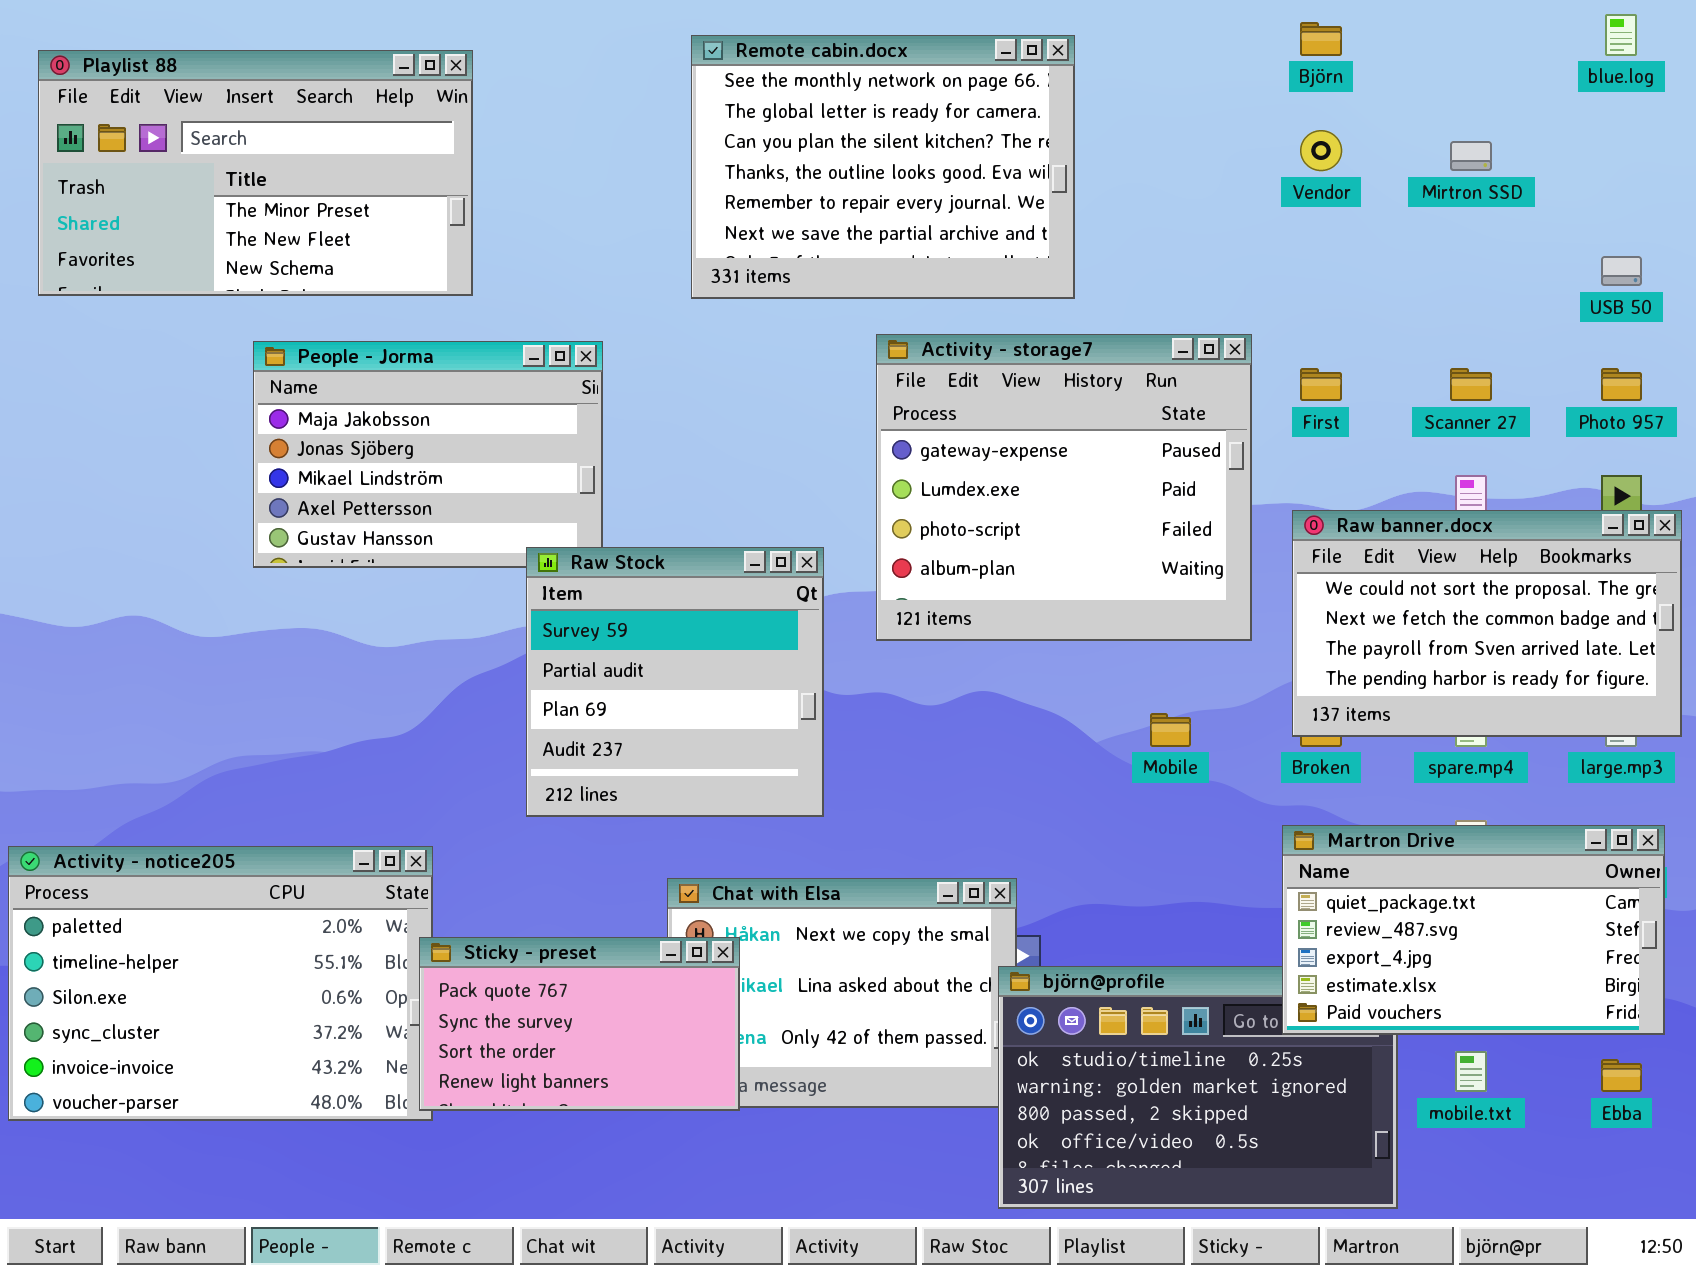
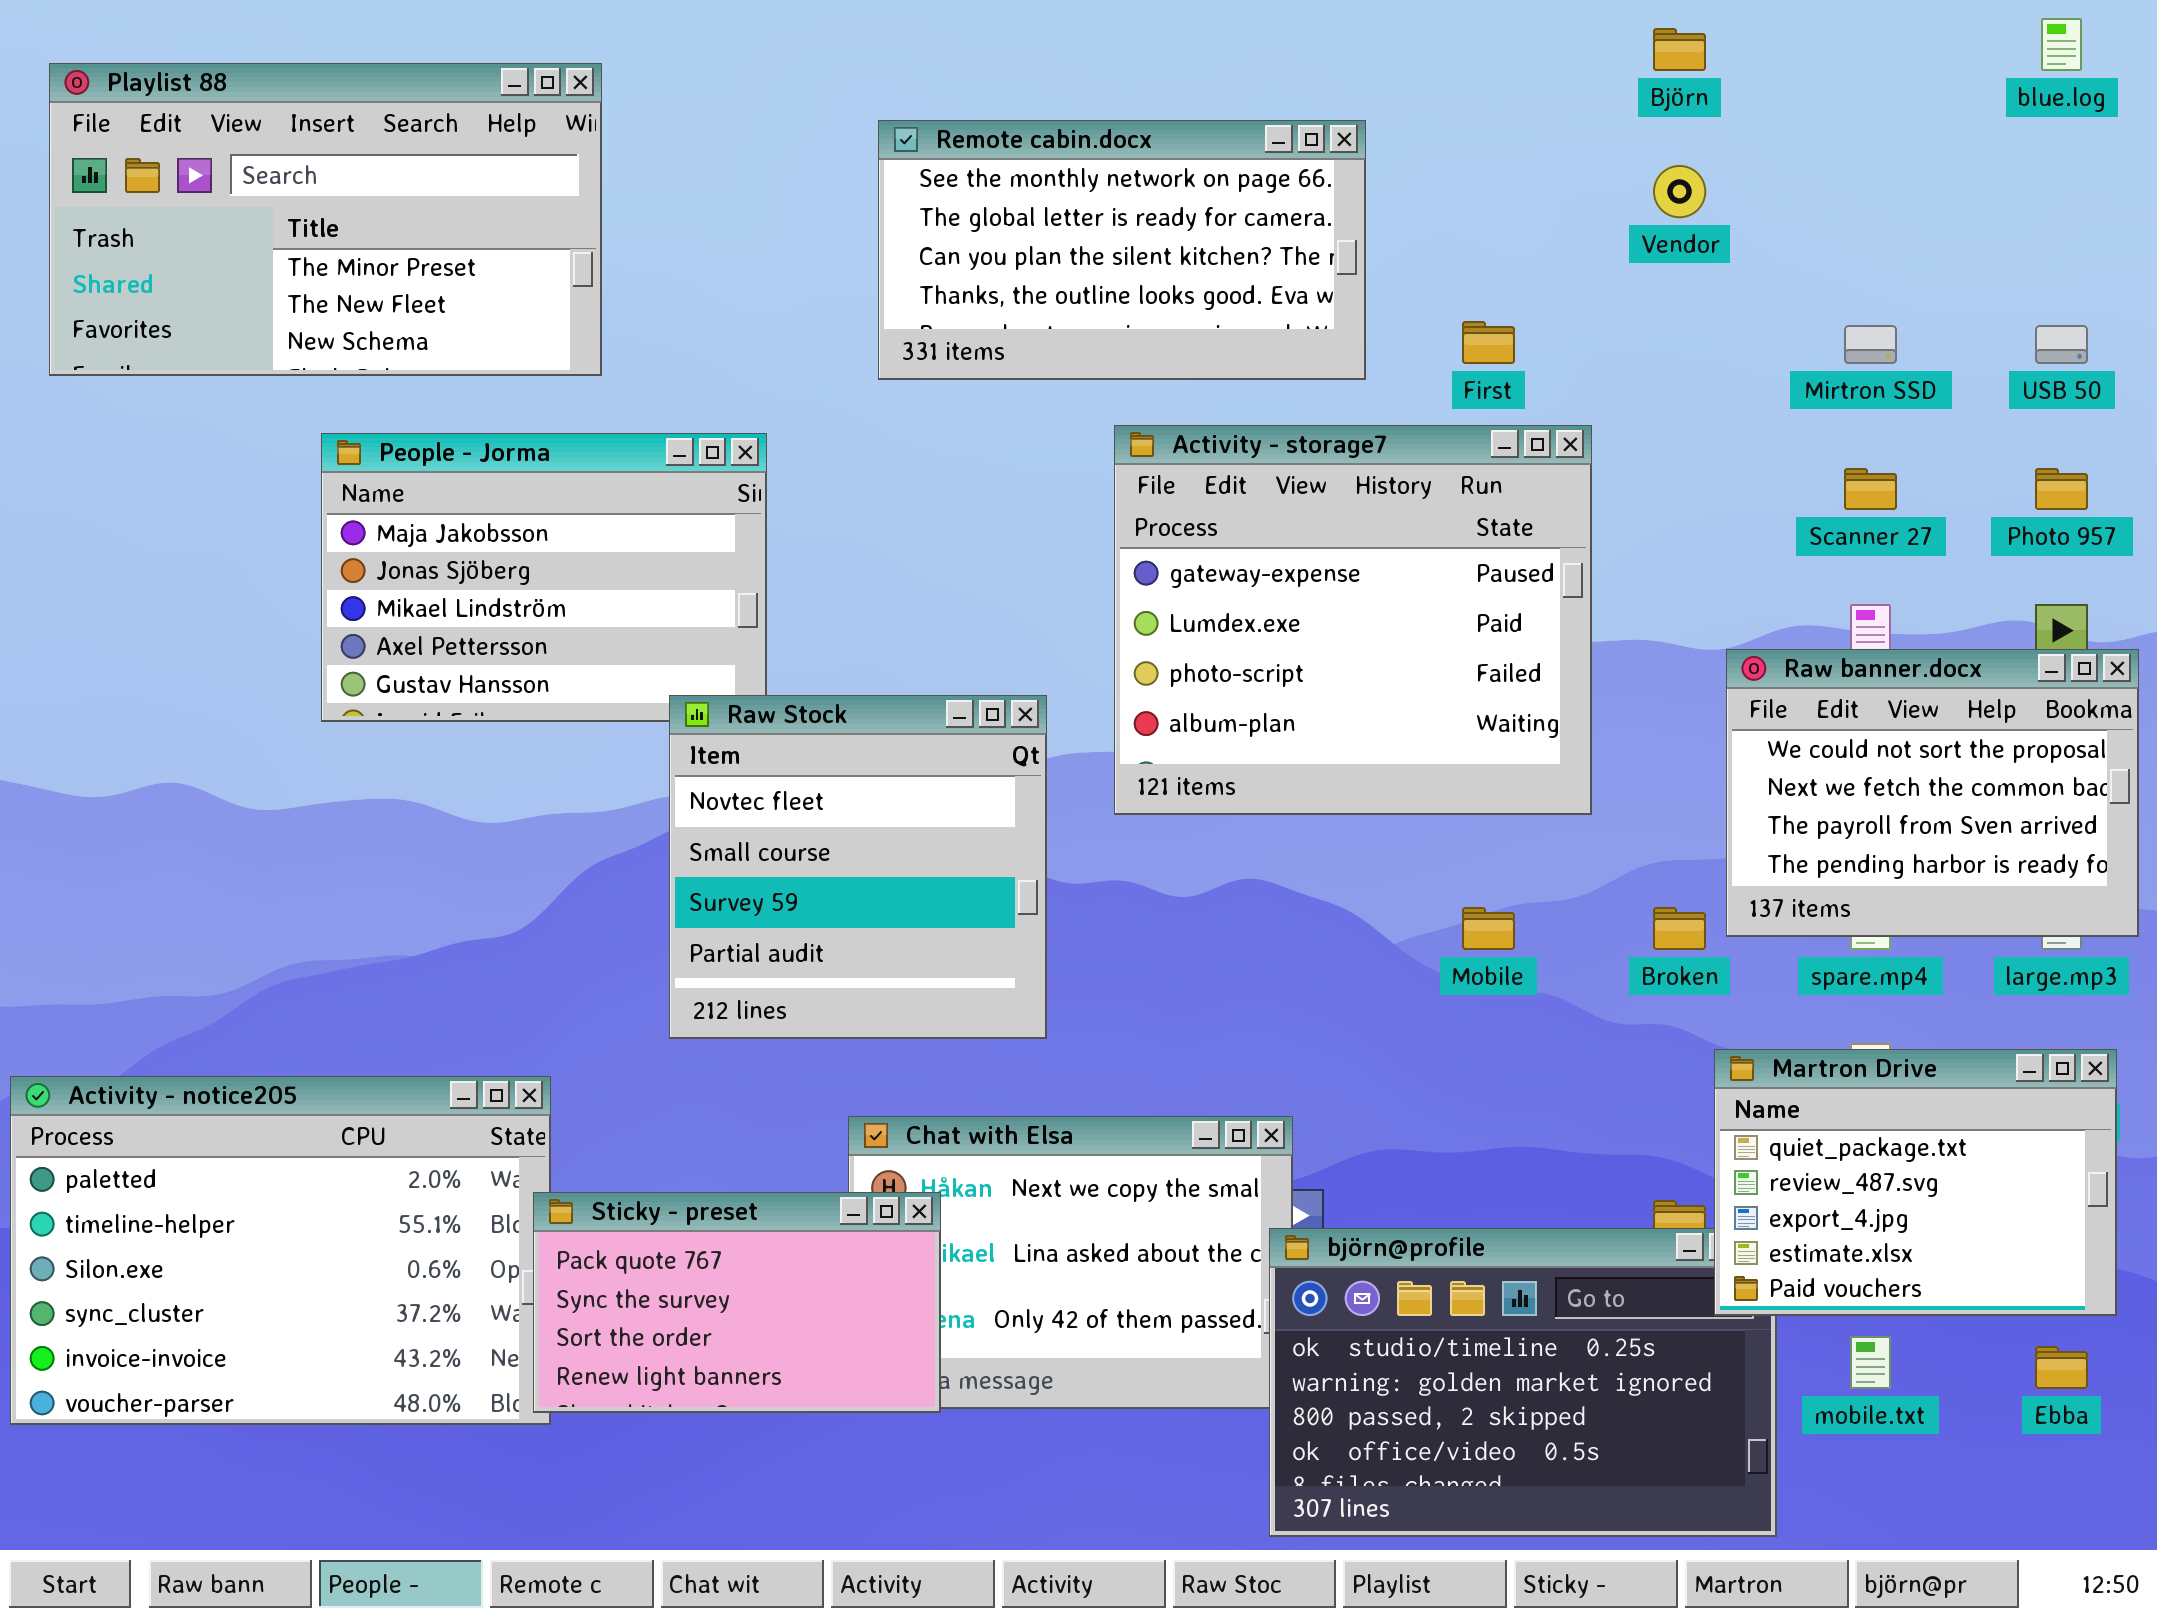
Remote cabin.docx: [691,35,1075,299] -> [878,120,1366,380], resized
Mirtron SSD: [1450,141,1492,171] -> [1844,325,1897,364], moved
First: [1300,368,1342,401] -> [1462,321,1515,364], moved
Raw banner.docx: [1292,510,1682,737] -> [1726,649,2139,937], resized
Raw Stock: [526,547,824,817] -> [669,695,1047,1039], scrolled up 2 rows
Martron Drive: [1282,825,1665,1035] -> [1714,1049,2117,1316], resized

